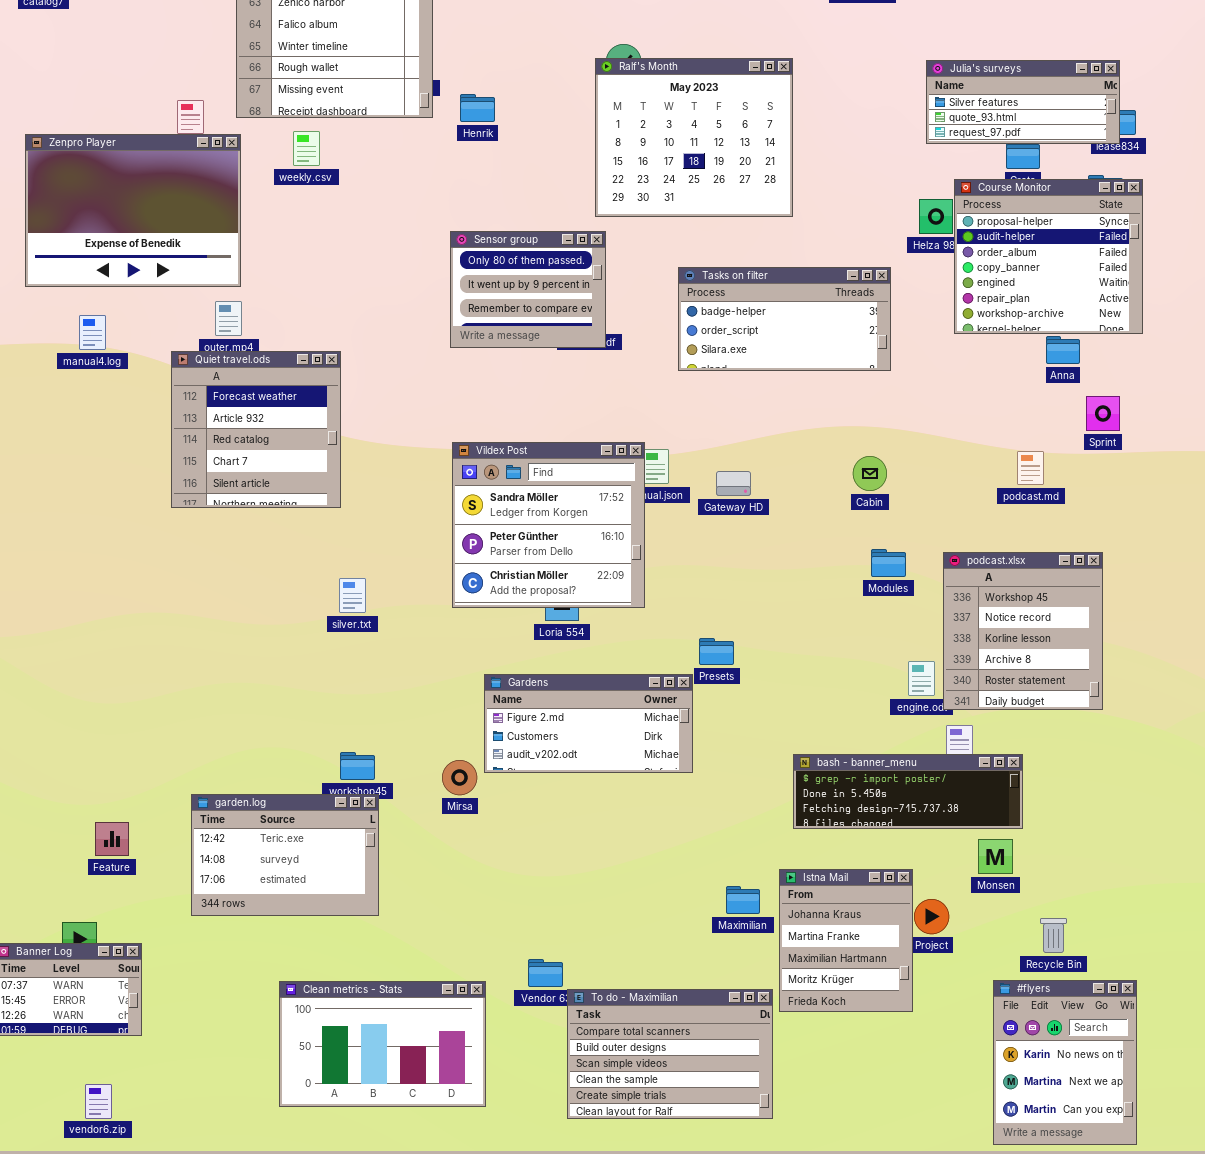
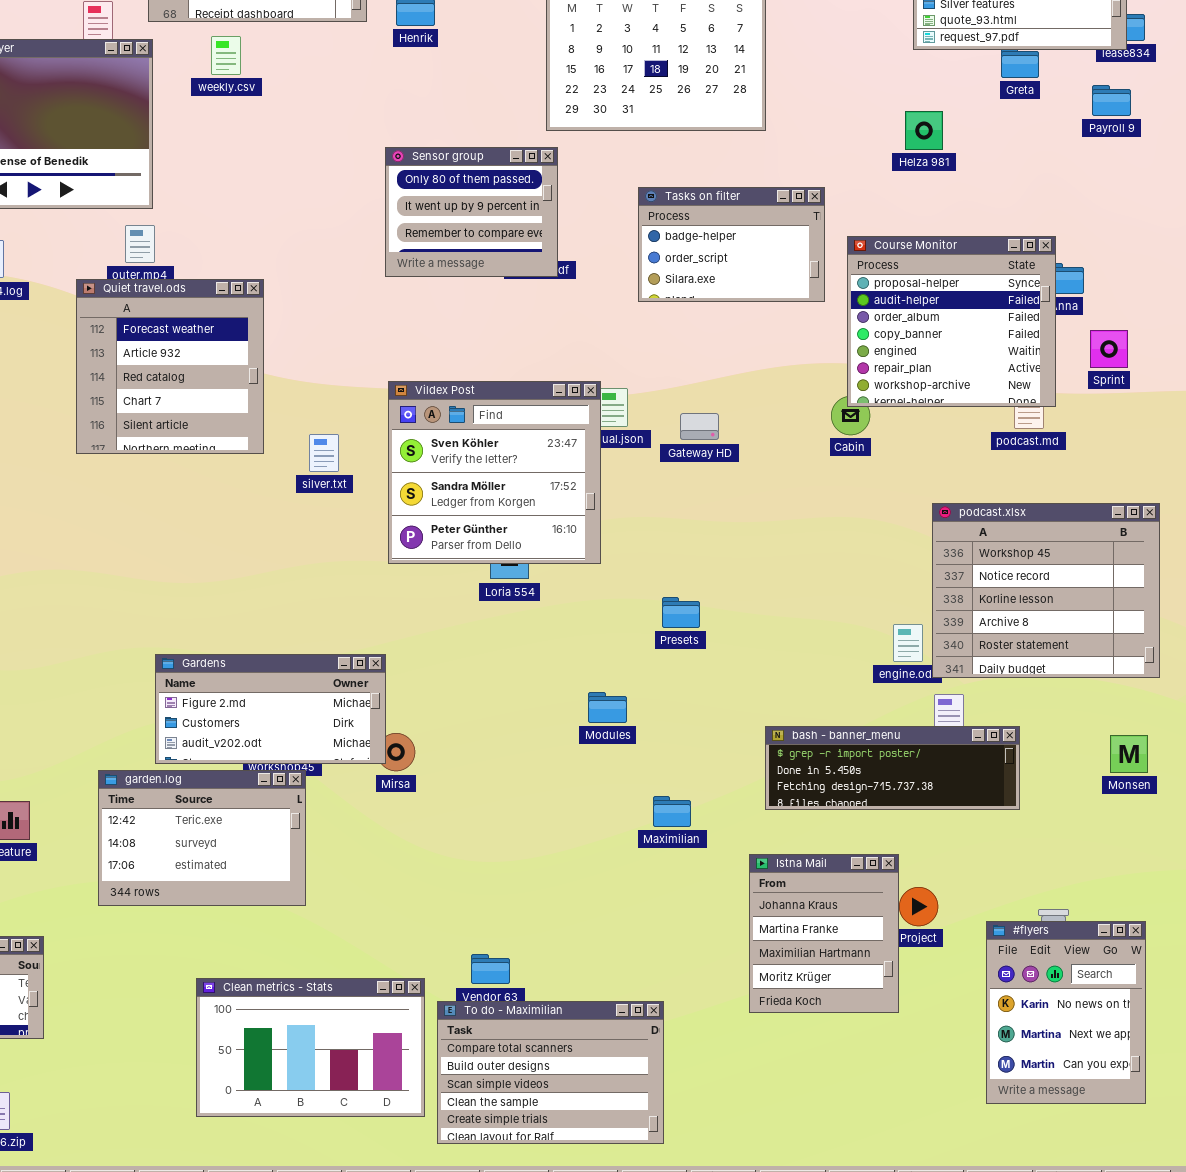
Course Monitor: [954,179,1143,334] -> [847,236,1056,407], moved
Tasks on filter: [678,267,891,371] -> [638,187,825,302], resized
Vildex Post: [452,442,645,608] -> [388,381,601,564], scrolled up 1 row
Modules: [871,549,906,577] -> [588,692,627,723], moved
podcast.xlsx: [943,552,1103,710] -> [932,503,1160,678], resized
silver.txt: [339,578,366,613] -> [309,434,339,472], moved
Gardens: [484,674,693,773] -> [155,654,386,764], moved
Monsen: [978,839,1013,874] -> [1110,735,1148,773], moved
Maximilian: [726,886,760,914] -> [653,796,691,827], moved
#flyers: [993,980,1137,1145] -> [986,921,1146,1104], moved
To do - Maximilian: [567,989,773,1119] -> [437,1001,664,1144], moved

